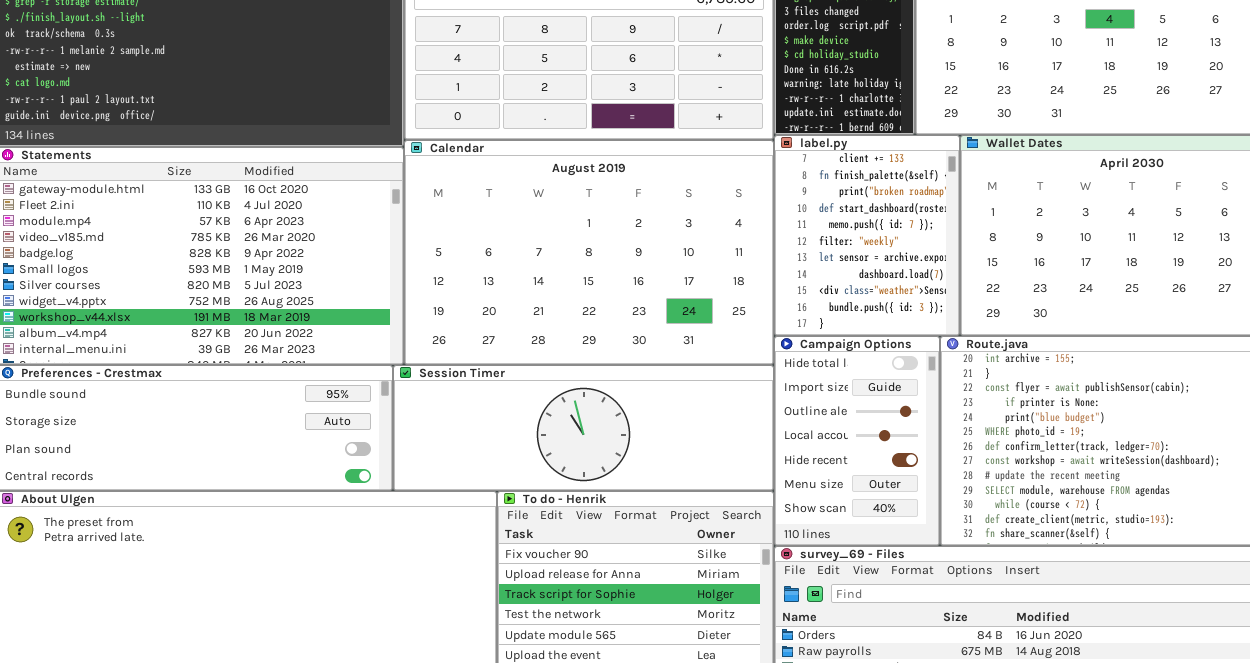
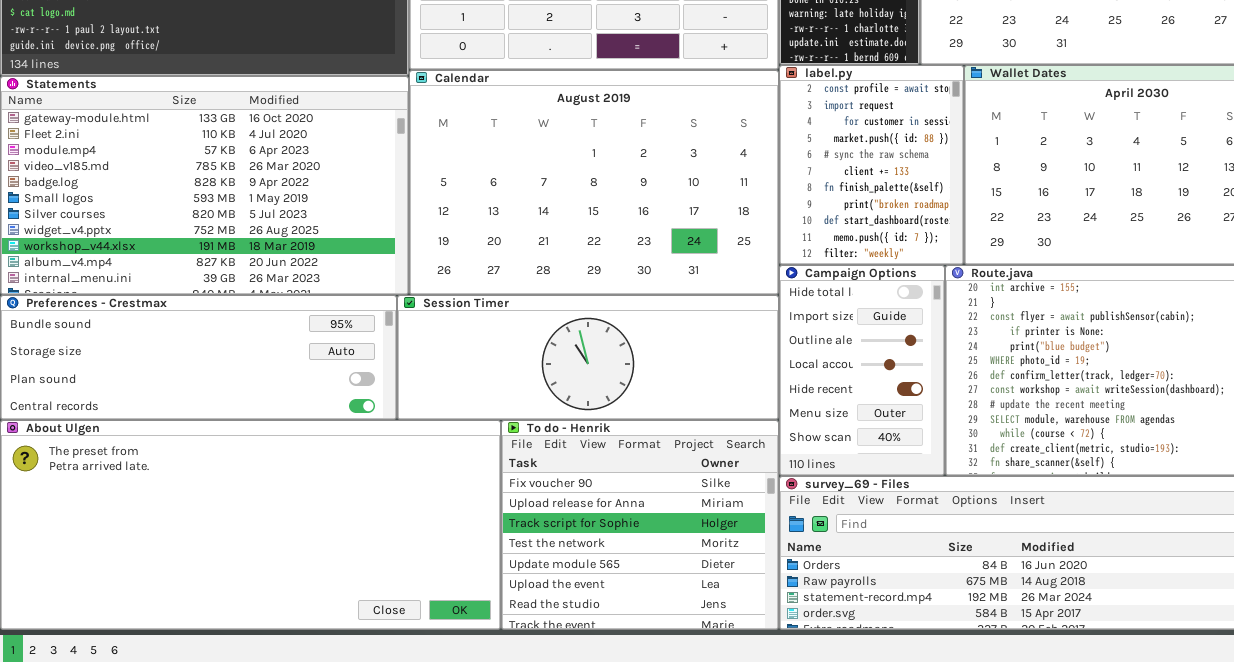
label.py: [774,135,960,336] -> [779,65,964,265], scrolled up 5 rows

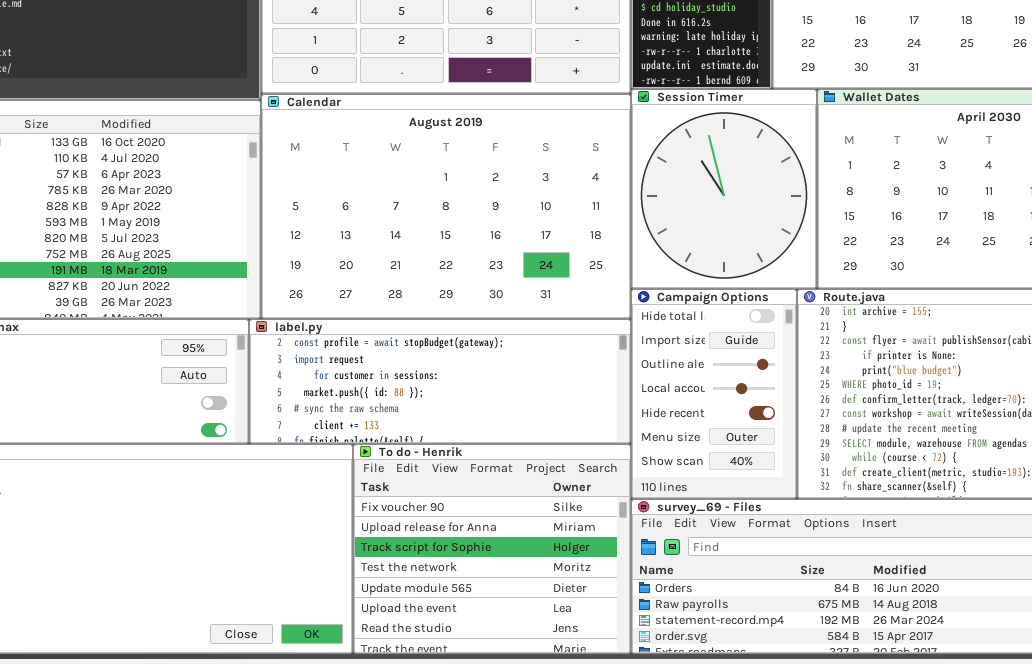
label.py: [779,65,964,265] -> [249,319,631,444], moved, resized
Session Timer: [397,295,779,420] -> [631,89,817,289], moved, resized

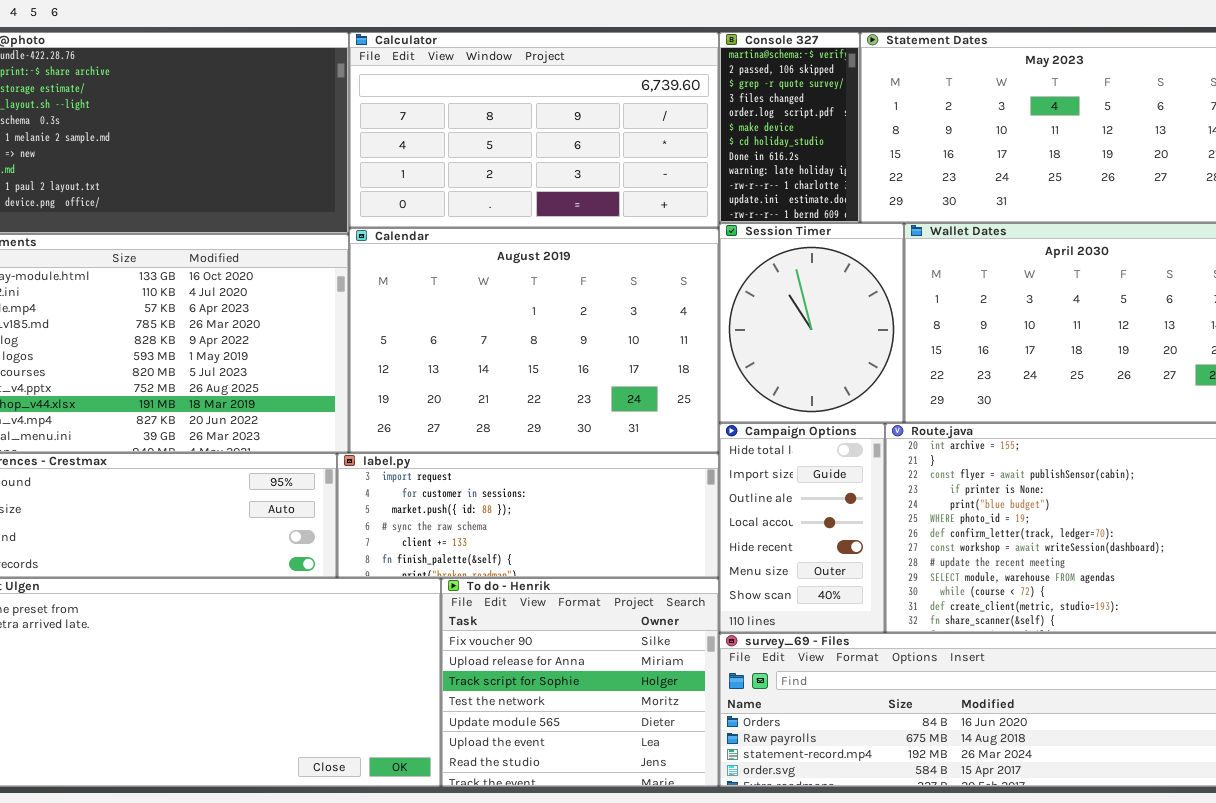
label.py: [249,319,631,444] -> [337,453,719,578], scrolled down 1 row

